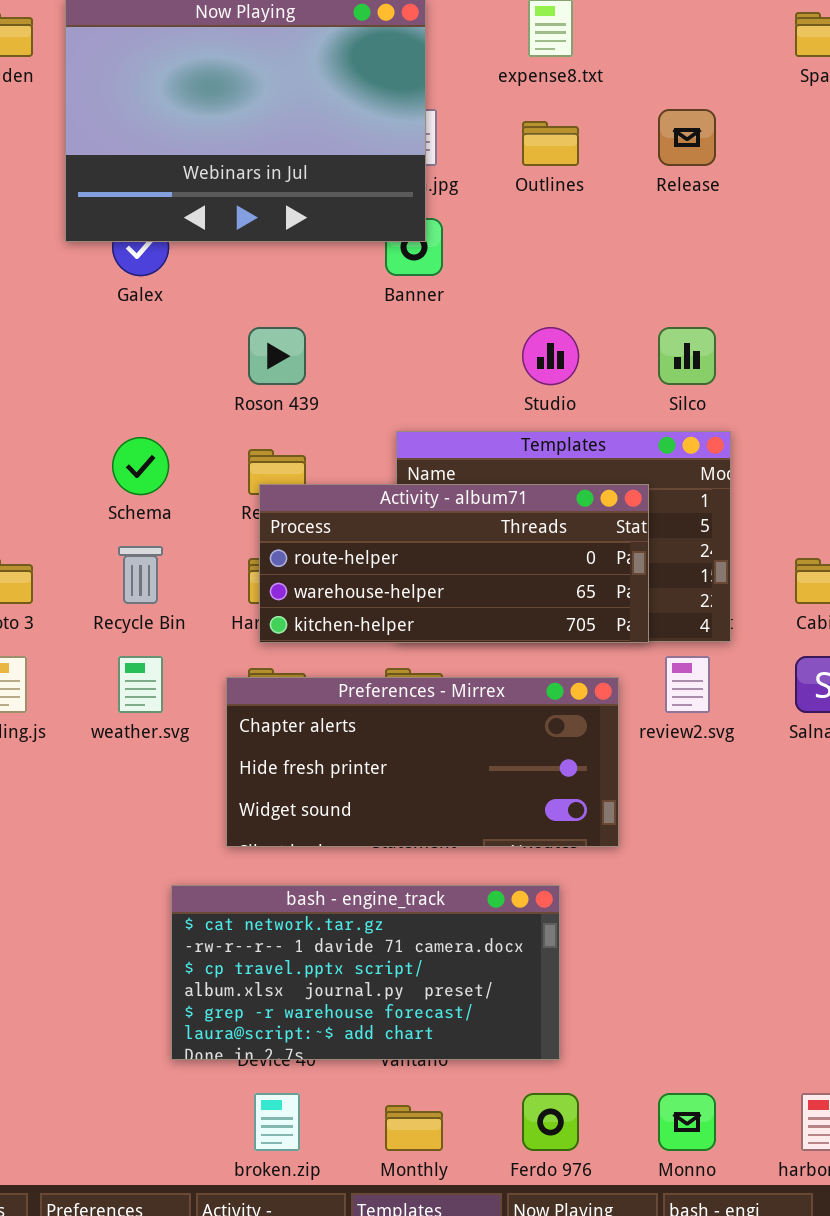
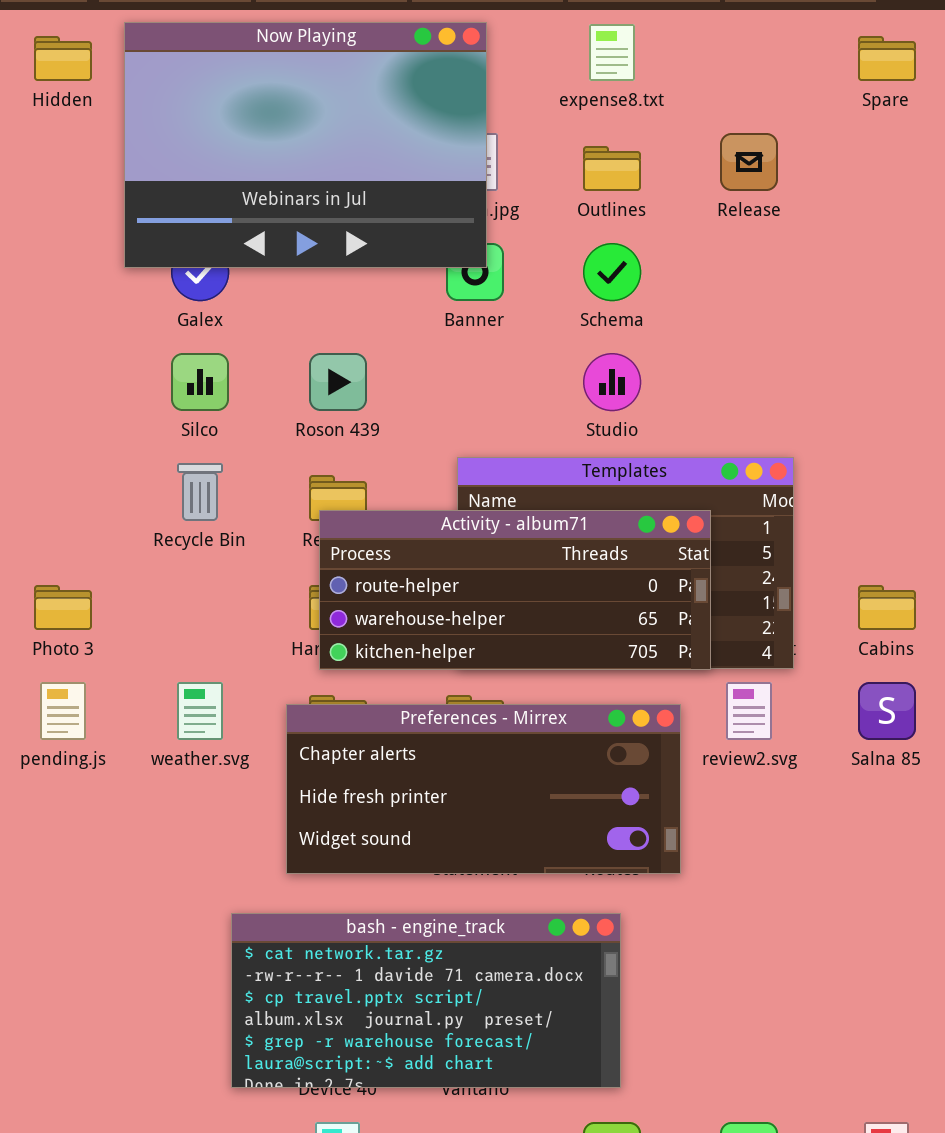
Silco: [658,327,716,385] -> [171,353,229,411], moved
Schema: [112,437,169,495] -> [583,243,641,301], moved
Recycle Bin: [118,546,163,604] -> [177,463,223,521], moved

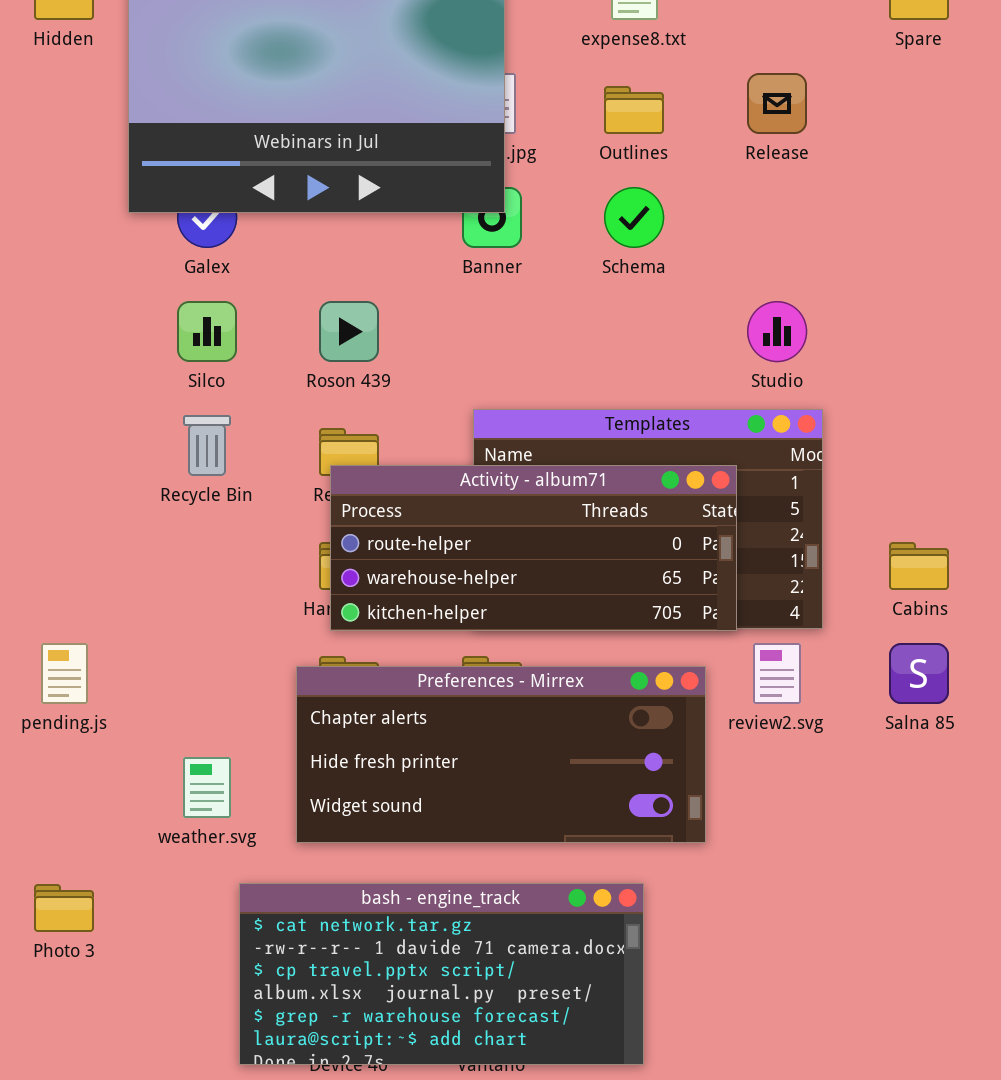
Studio: [583,353,641,411] -> [747,301,807,362], moved
Photo 3: [34,585,92,630] -> [34,884,94,932], moved
weather.svg: [177,682,223,740] -> [183,757,231,818], moved

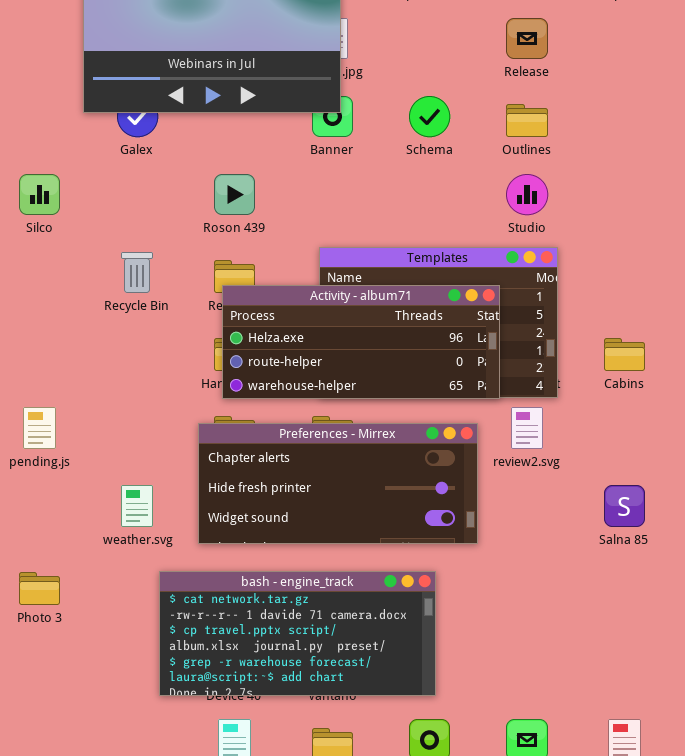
Outlines: [604,86,664,134] -> [506,104,548,137], moved
Silco: [177,301,237,362] -> [19,174,60,215], moved
Activity - album71: [330,465,737,631] -> [222,285,500,399], scrolled up 1 row
Salna 85: [889,643,949,704] -> [604,485,645,527], moved

